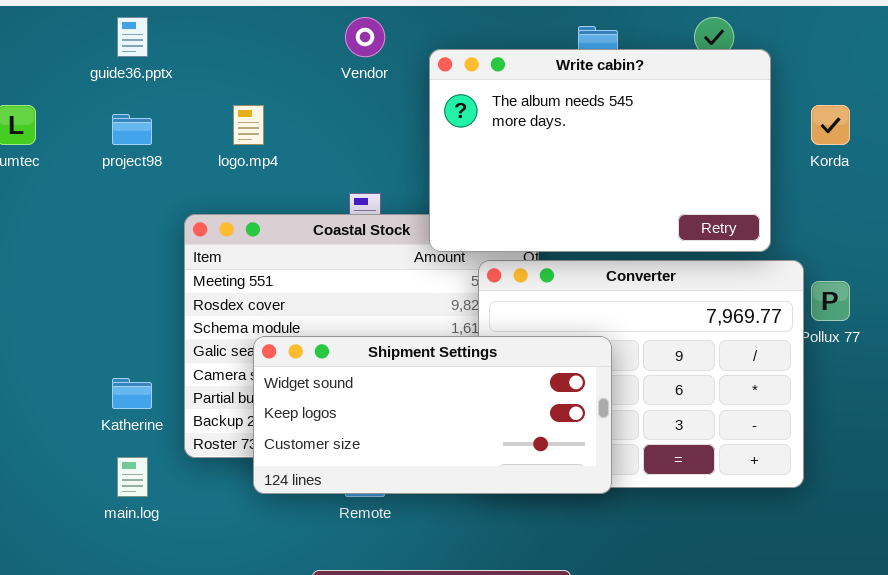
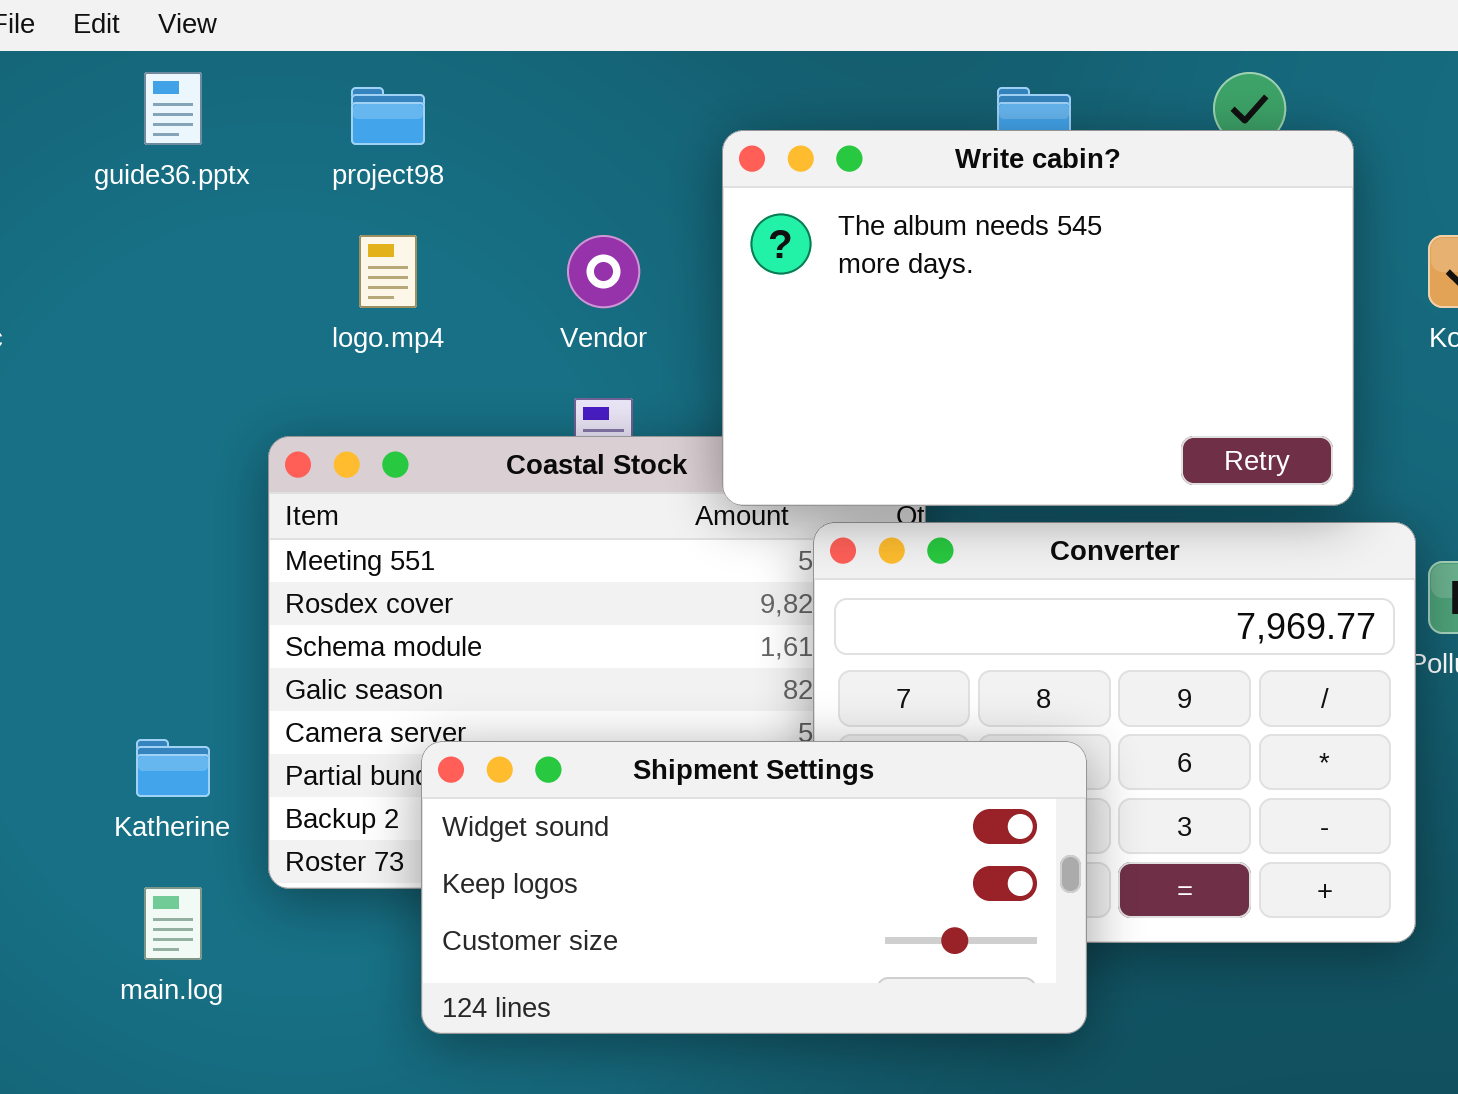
Vendor: [345,17,385,57] -> [567,235,640,308], moved
project98: [112,114,152,145] -> [351,87,425,145], moved
Shipment Settings: [253,336,612,494] -> [421,741,1087,1034], moved

